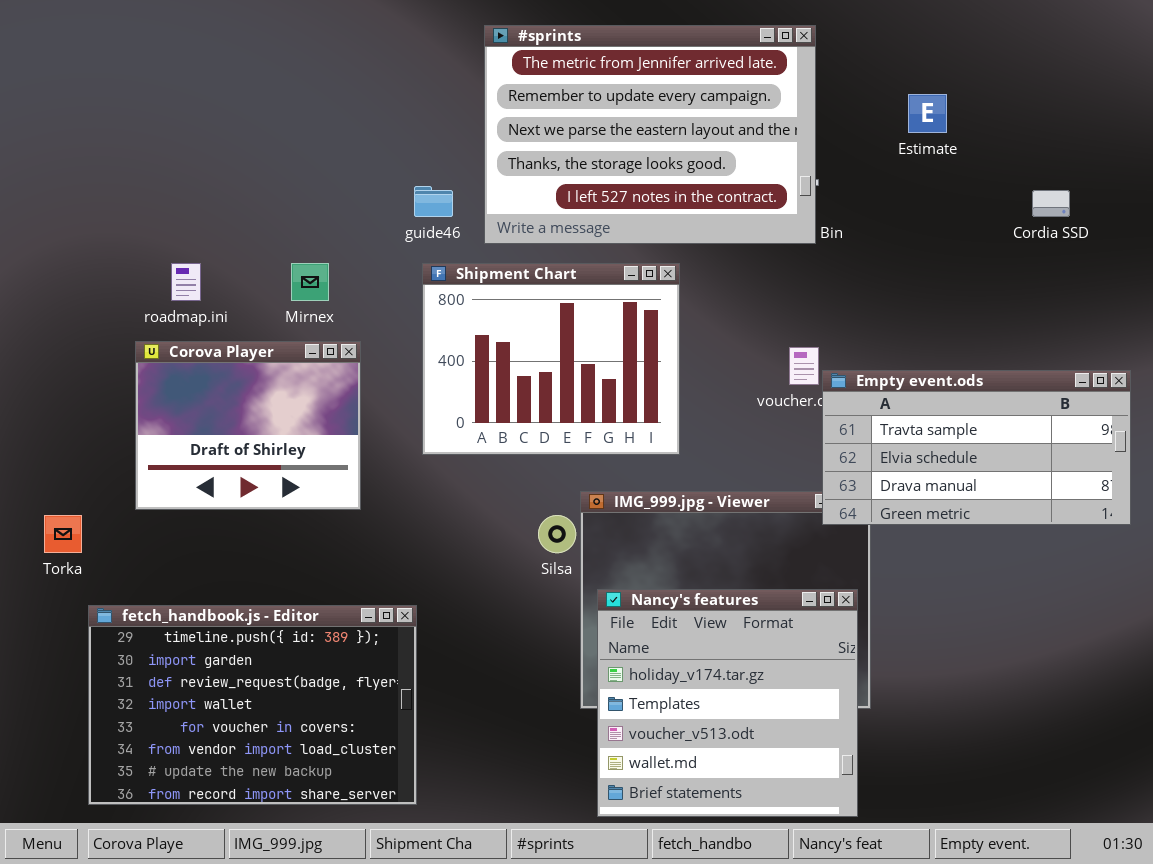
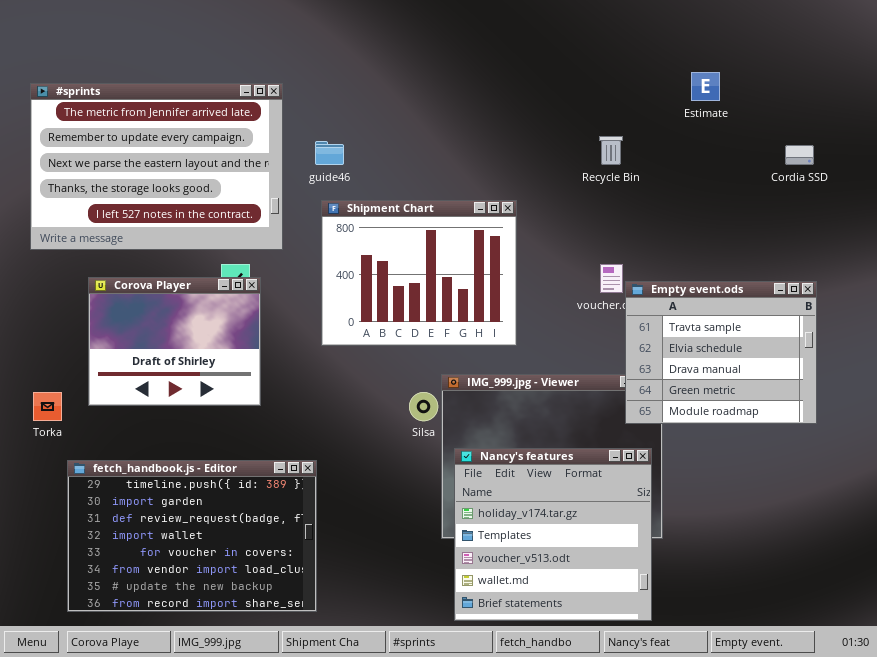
#sprints: [484,25,816,244] -> [30,83,283,250], moved
Corova Player: [135,341,361,510] -> [88,277,261,406], moved
Empty event.ods: [822,370,1131,525] -> [625,281,817,424], resized

